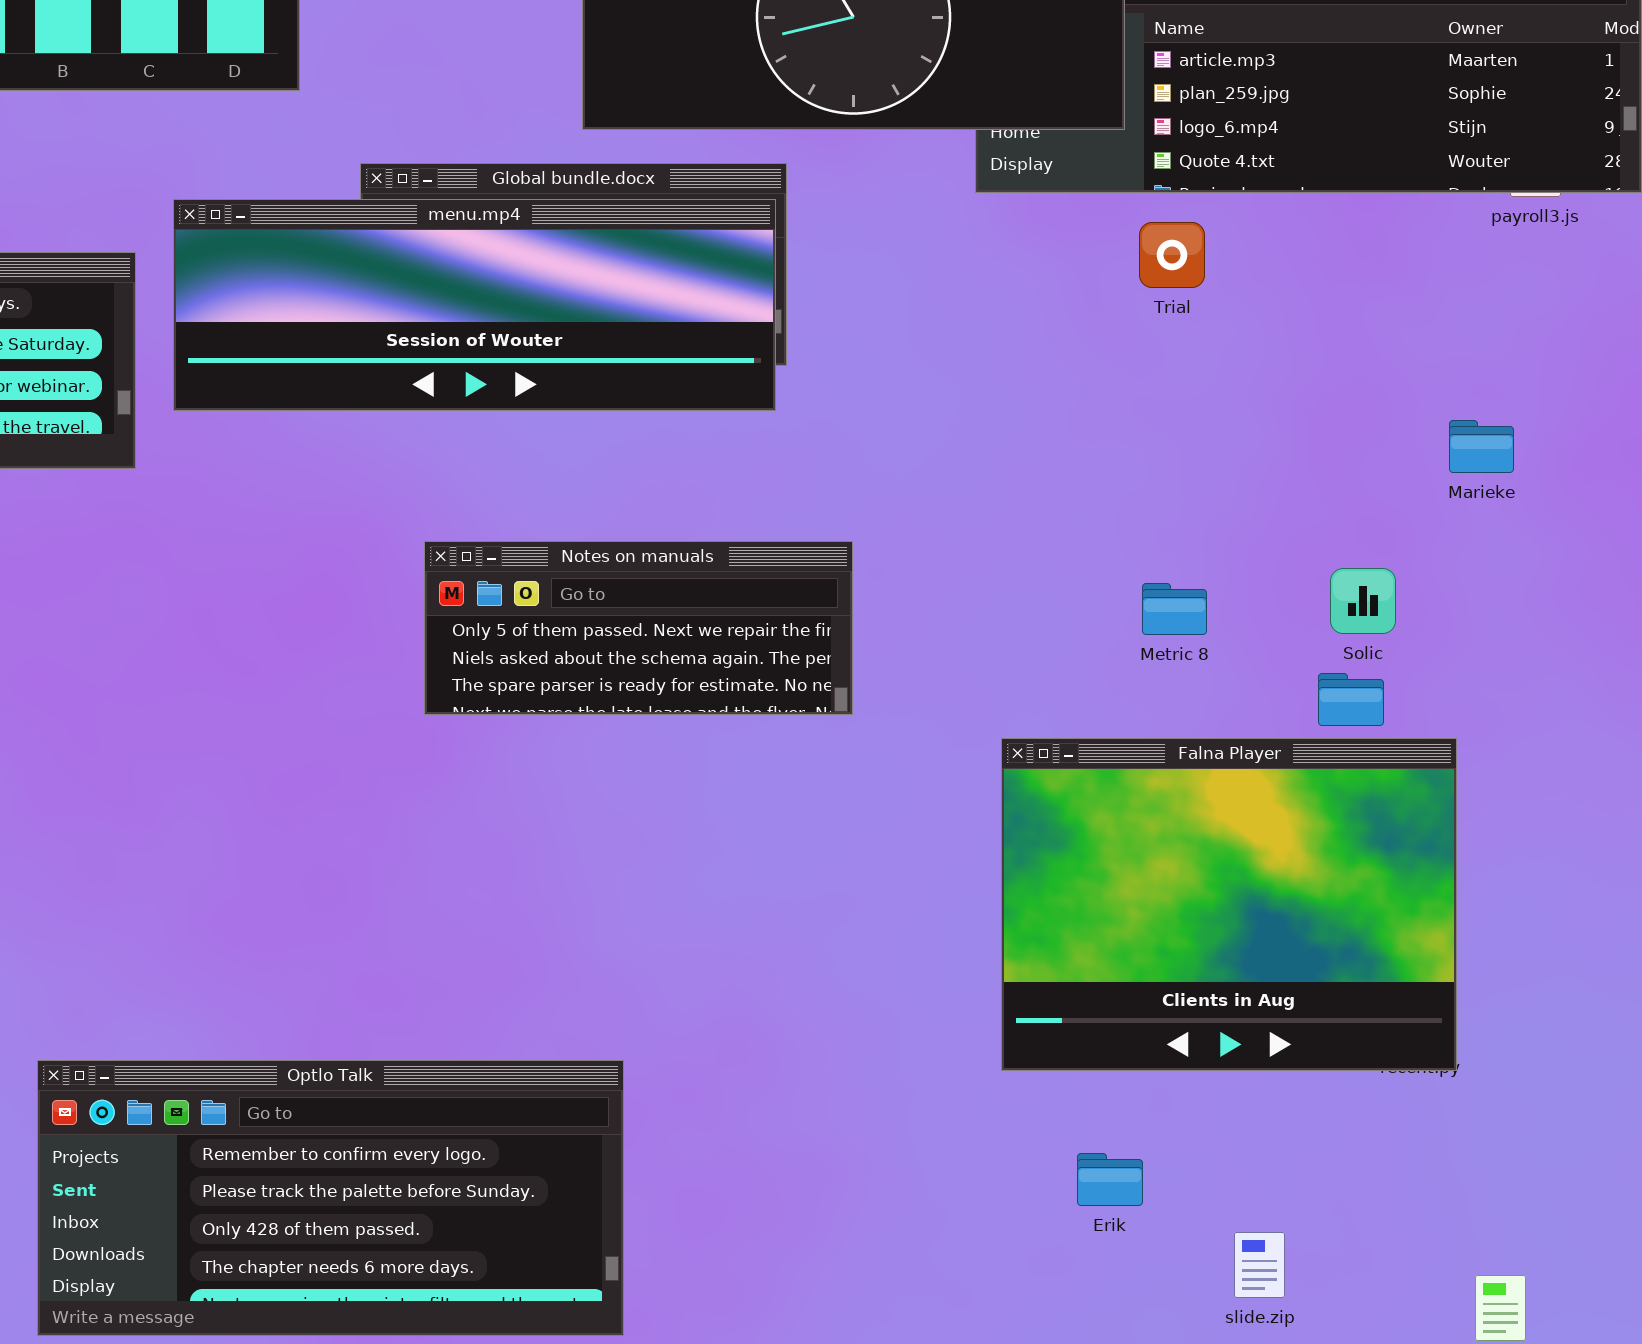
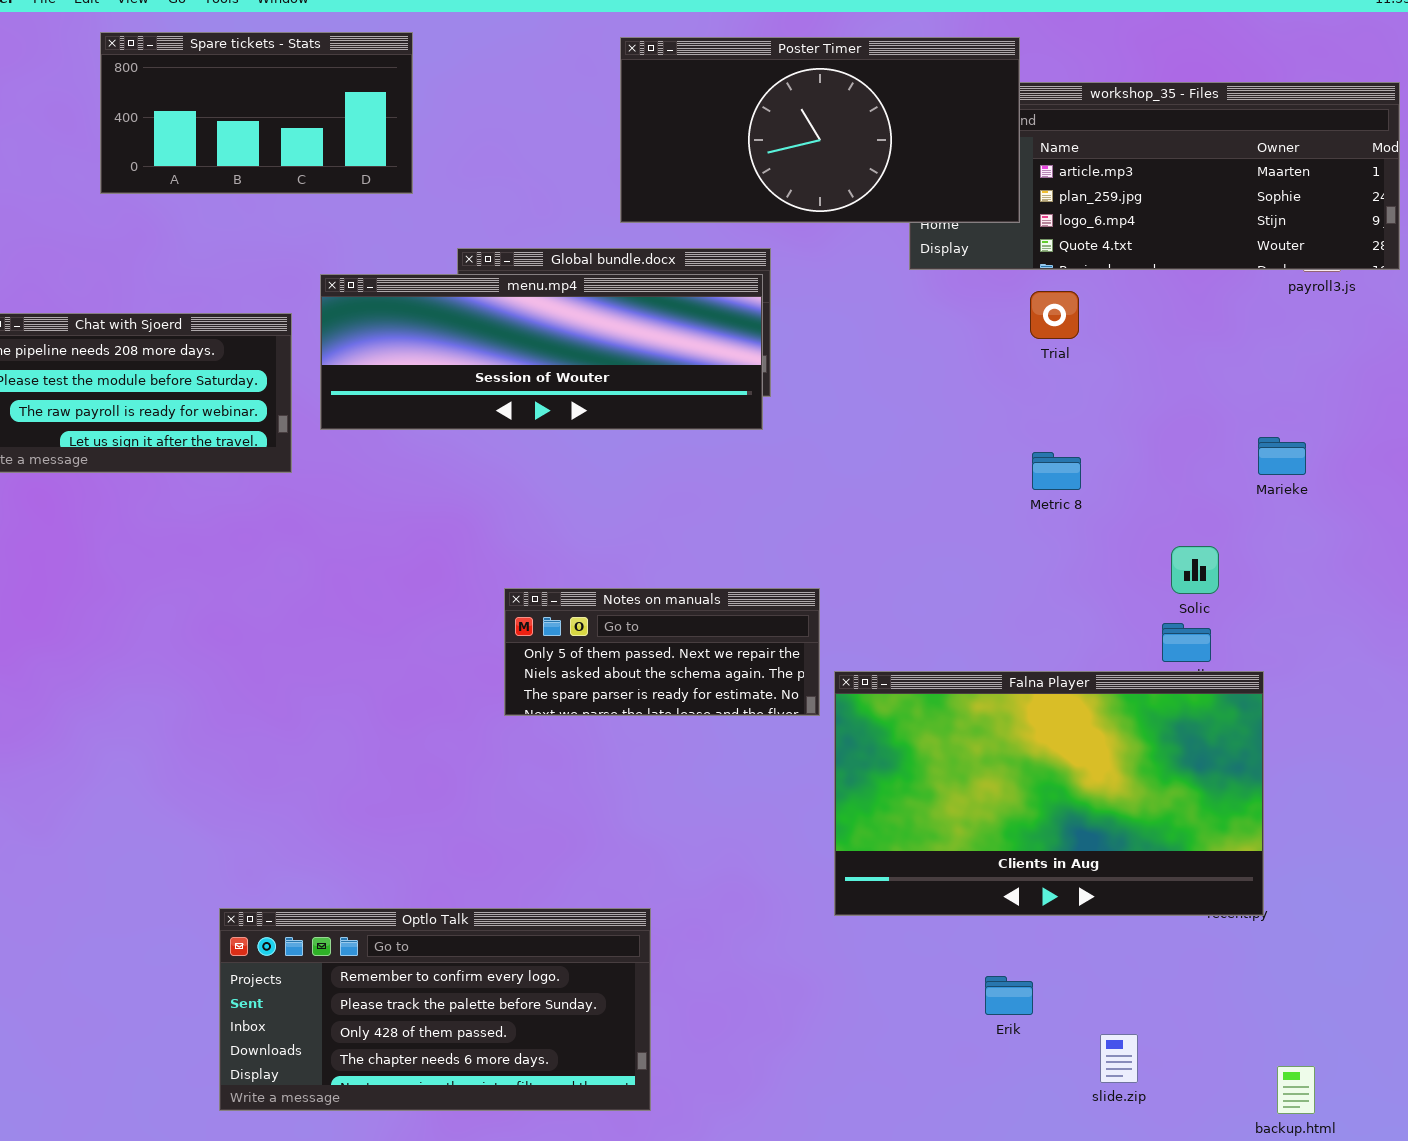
Notes on manuals: [424,541,853,715] -> [504,588,820,716], moved
Metric 8: [1142,583,1207,635] -> [1032,452,1081,490], moved
Falna Player: [1001,738,1457,1071] -> [834,671,1264,916], resized

